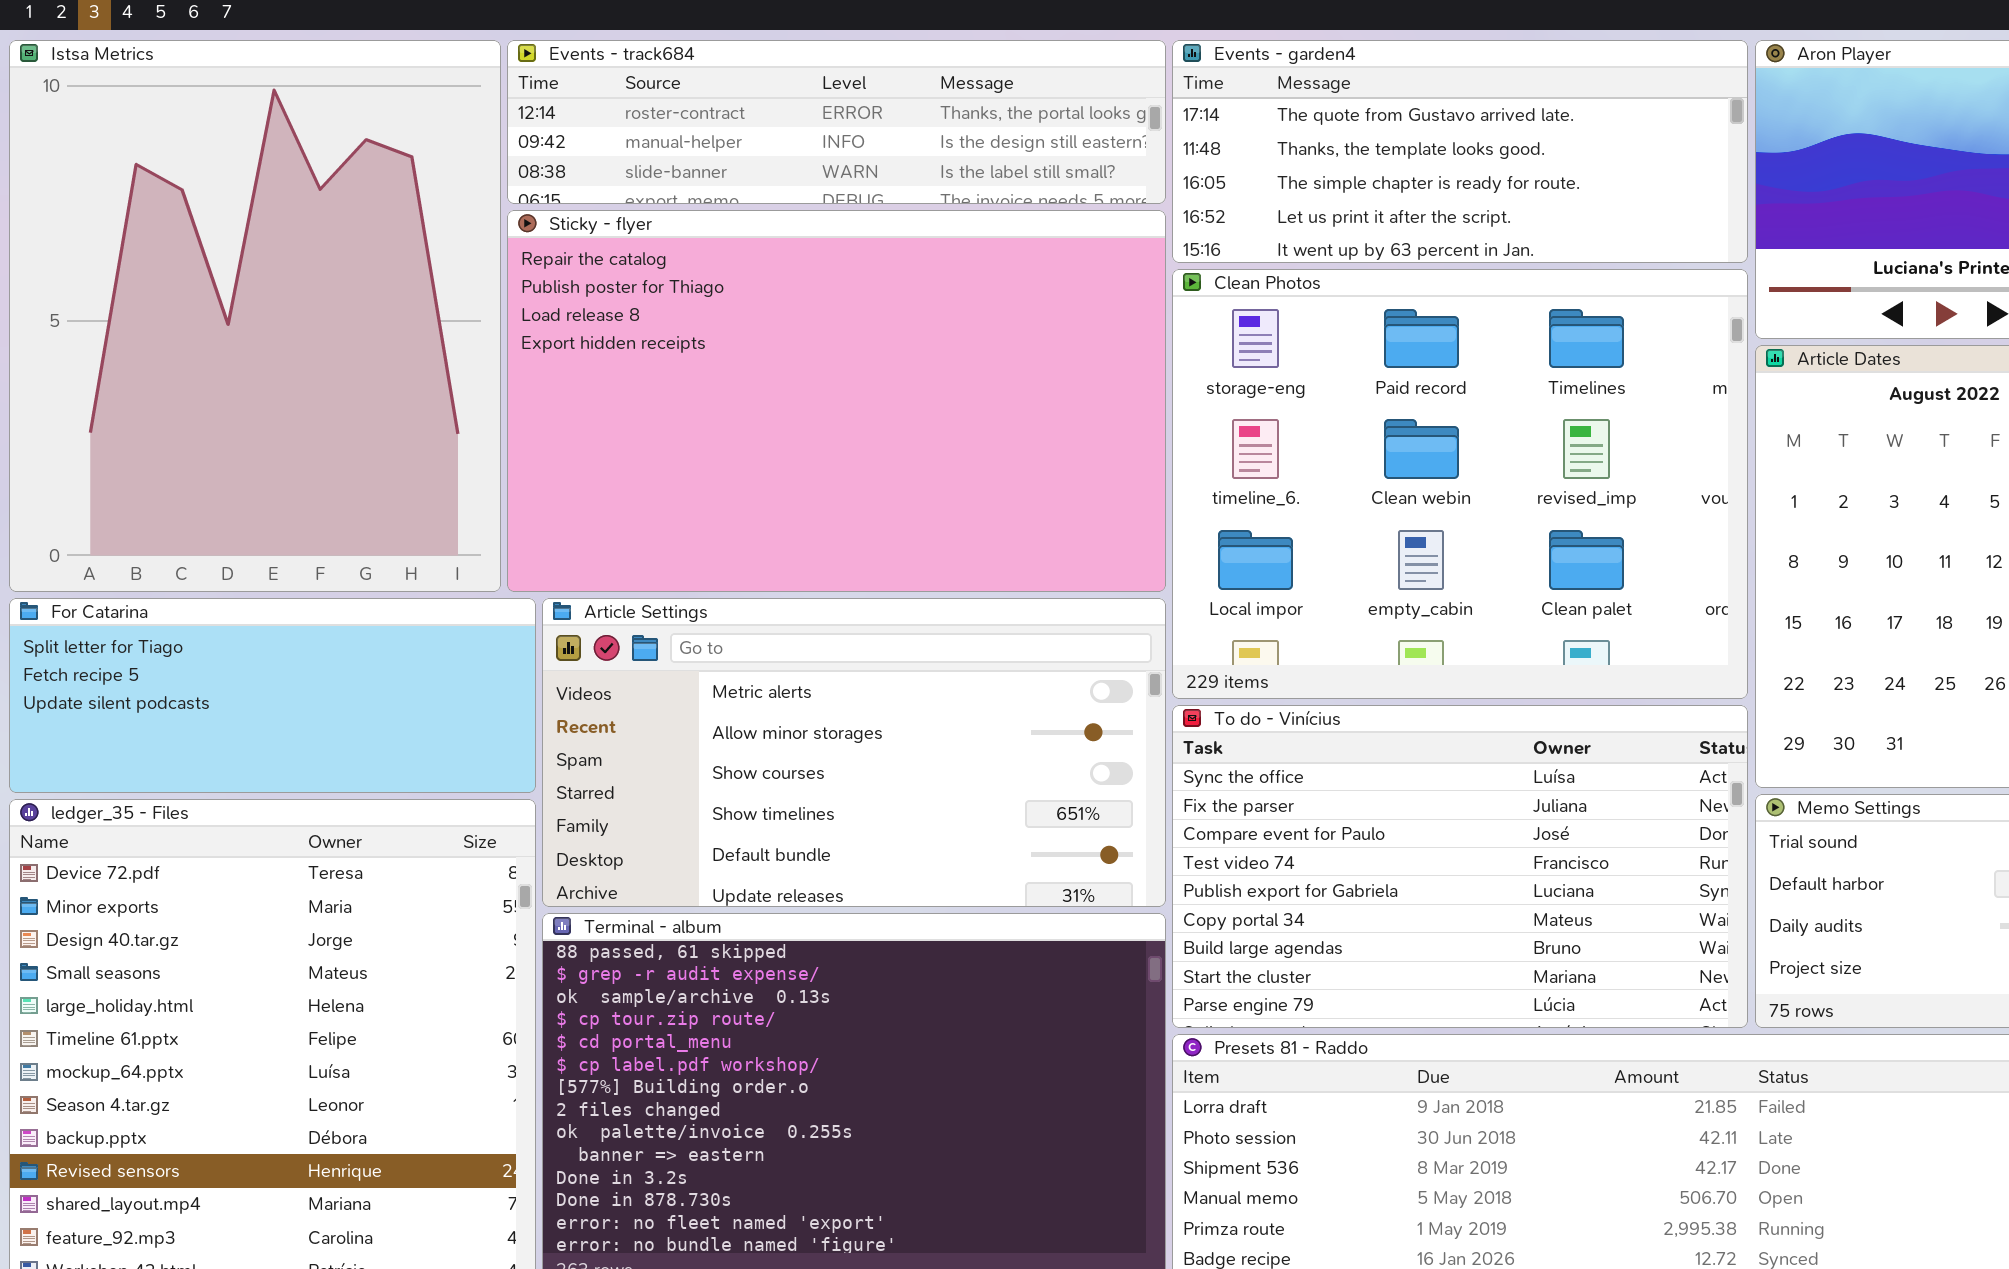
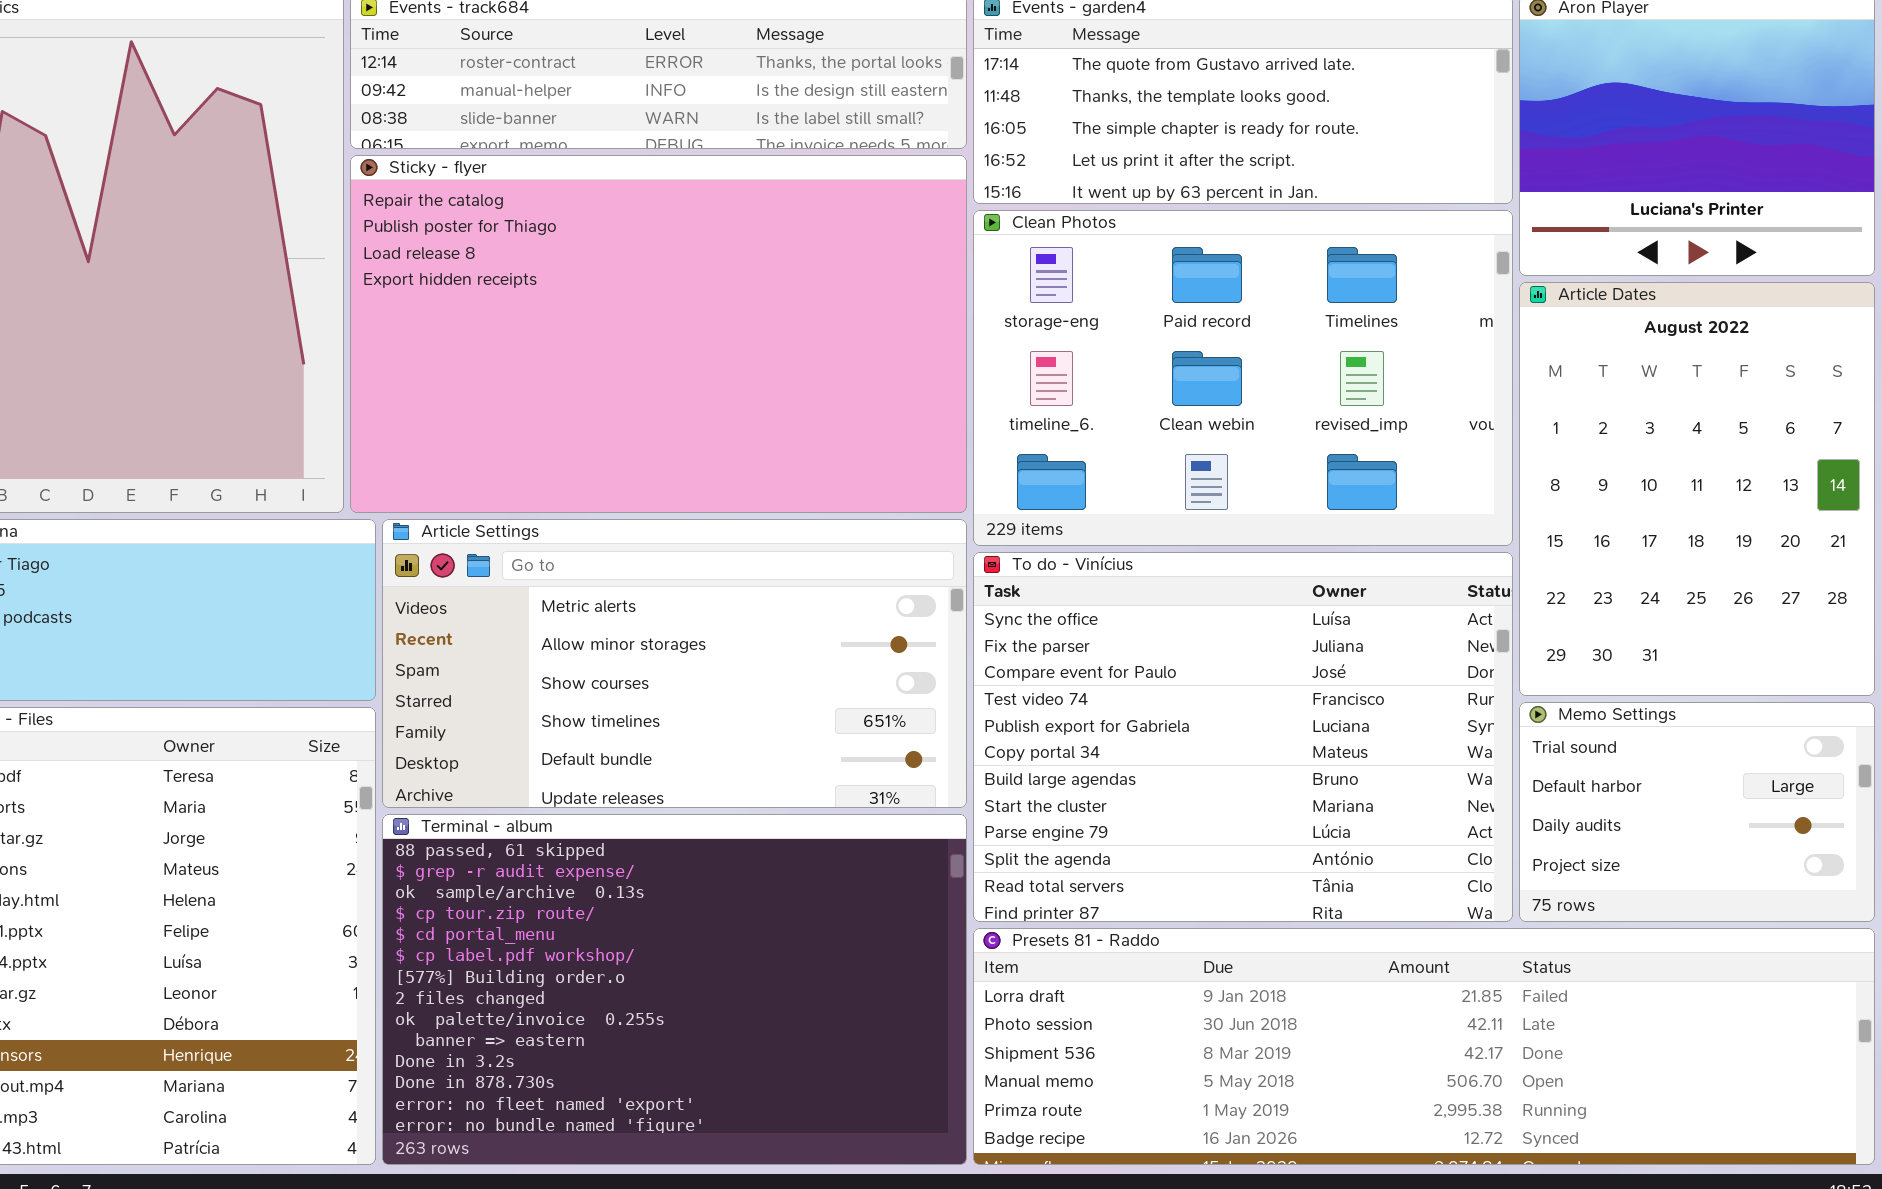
Clean Photos: [1172,269,1748,699] -> [973,210,1513,546], resized
To do - Vinícius: [1172,705,1748,1028] -> [973,552,1513,922], resized

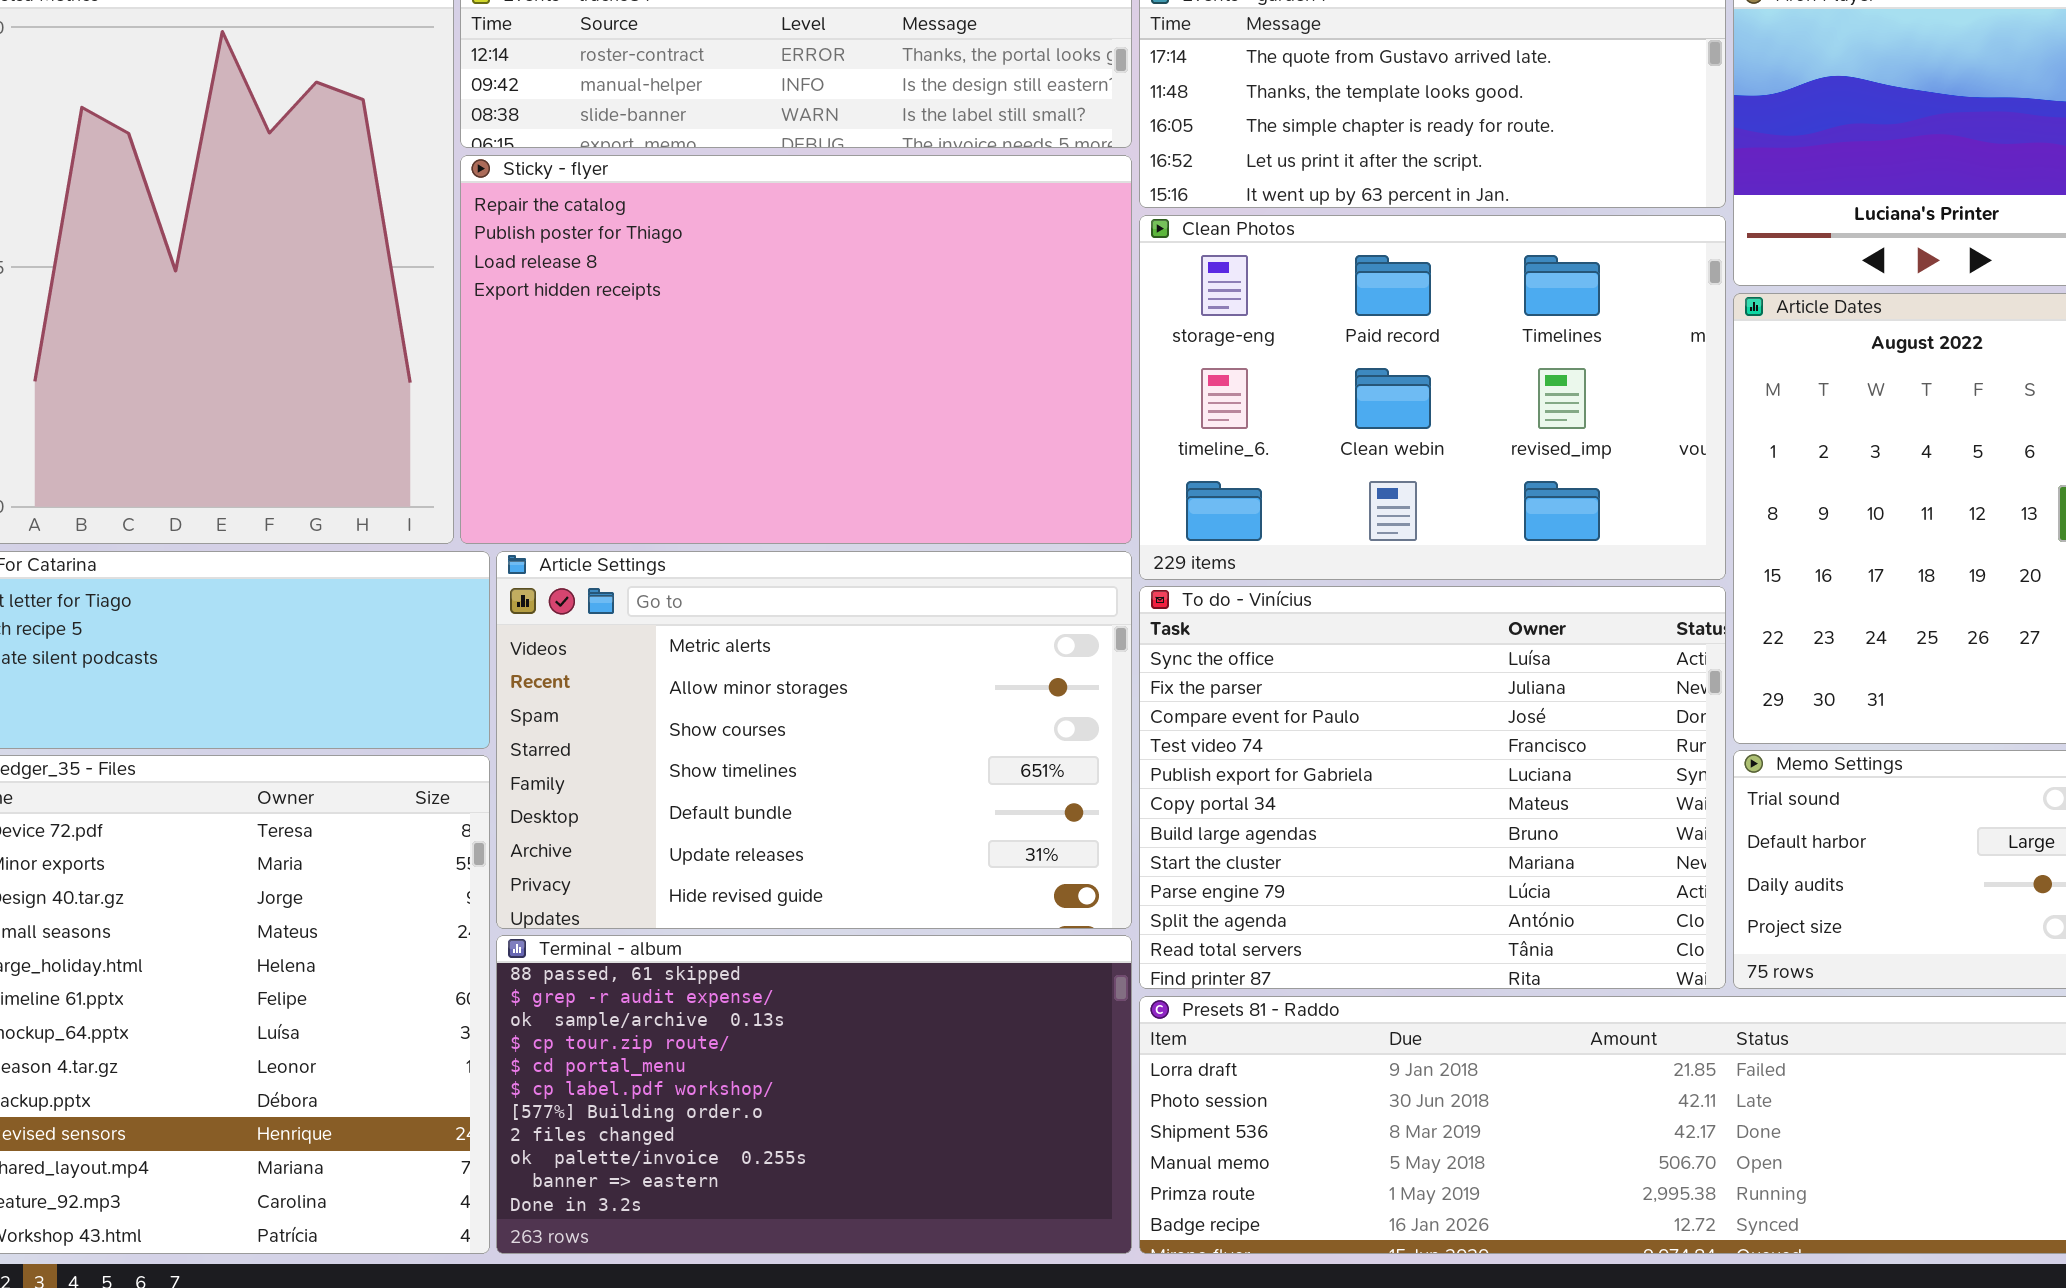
Article Settings: [382,519,967,808] -> [496,551,1132,929], resized
Terminal - album: [382,814,967,1165] -> [496,935,1132,1254], resized

